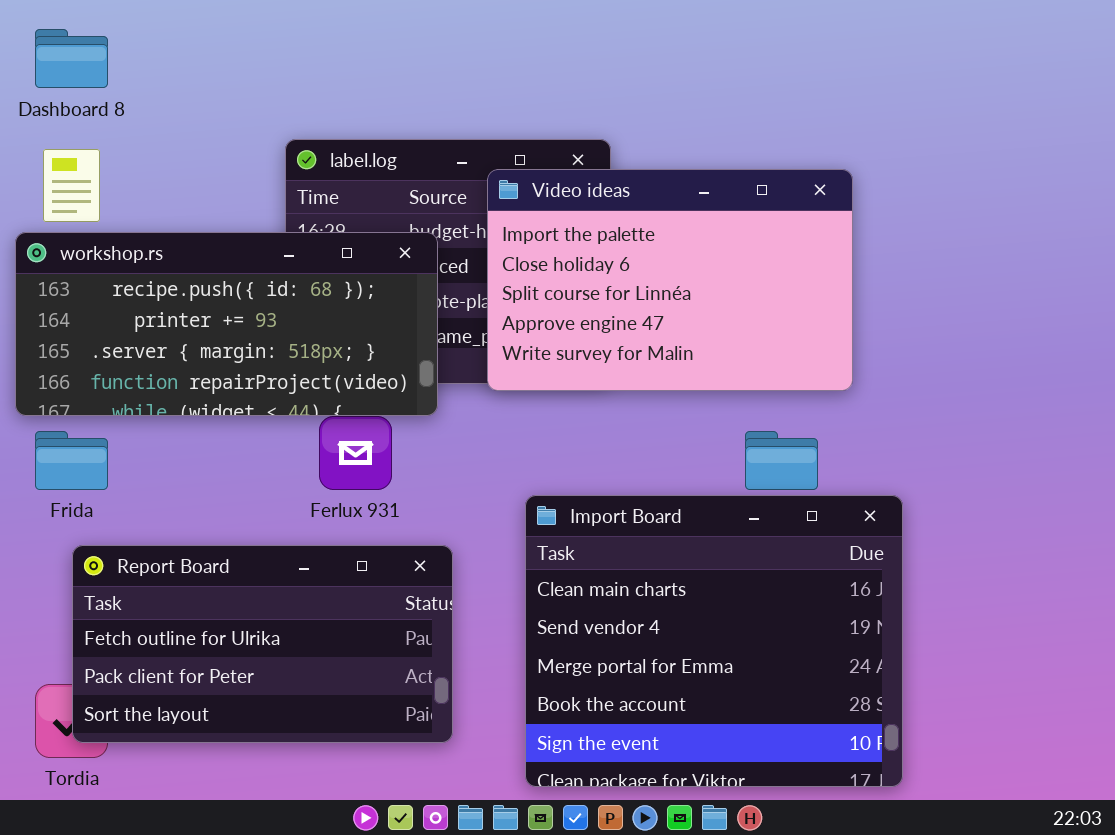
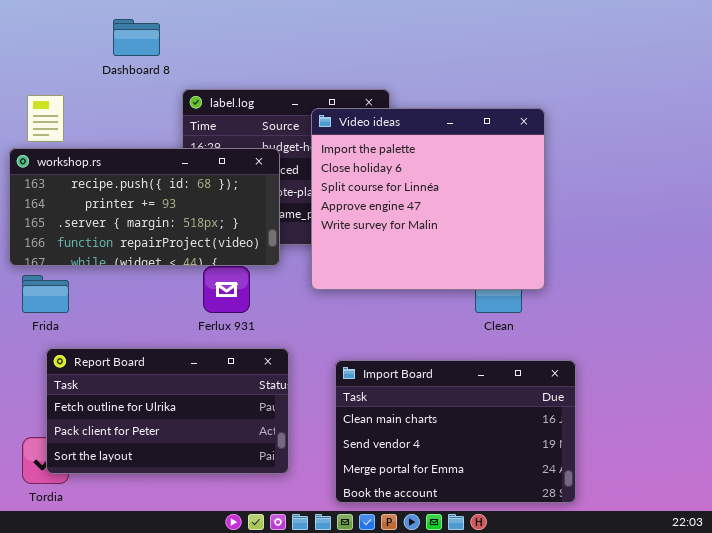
Dashboard 8: [35,29,108,88] -> [113,19,160,56], moved
Video ideas: [487,169,853,391] -> [311,108,545,290], resized
Import Board: [525,495,903,787] -> [335,360,576,503], resized

